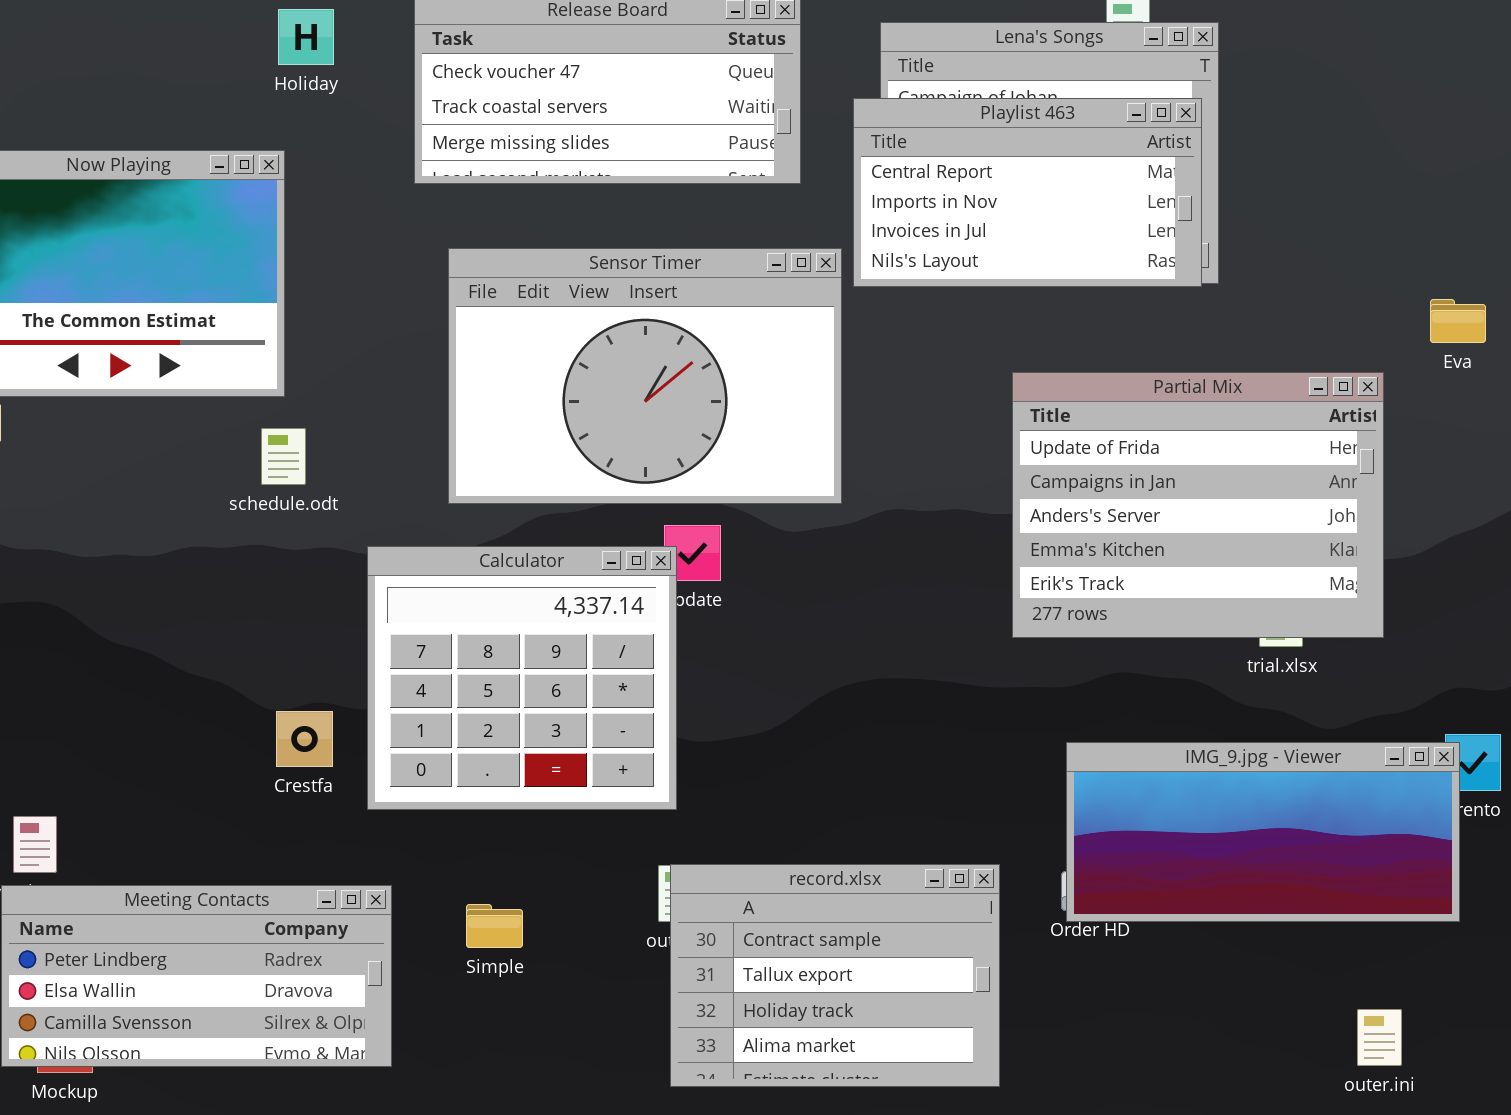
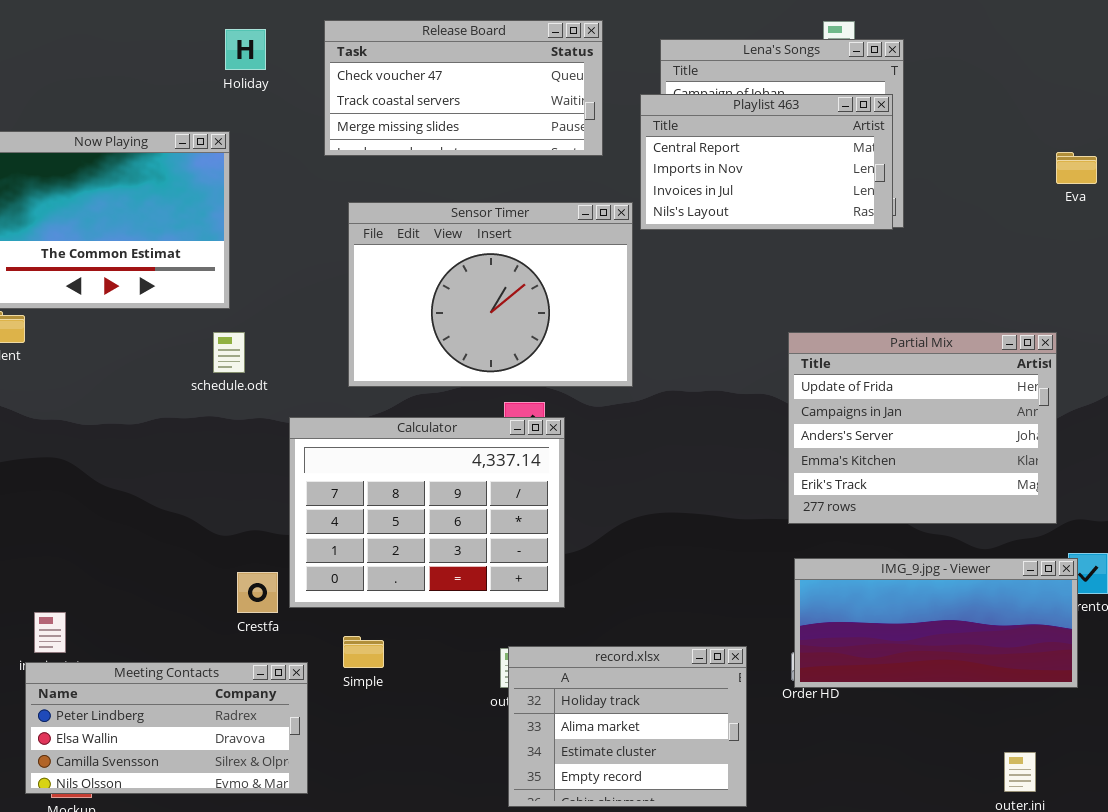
Eva: [1430,299,1486,343] -> [1056,152,1097,184], moved
Partial Mix: [1012,372,1384,638] -> [788,332,1057,524], moved
Calculator: [367,546,677,810] -> [289,417,565,608], resized
Crestfa: [276,711,333,767] -> [237,572,278,613], moved
record.xlsx: [670,864,1000,1087] -> [508,646,747,807], scrolled down 2 rows
Simple: [466,904,523,948] -> [343,636,384,668], moved

